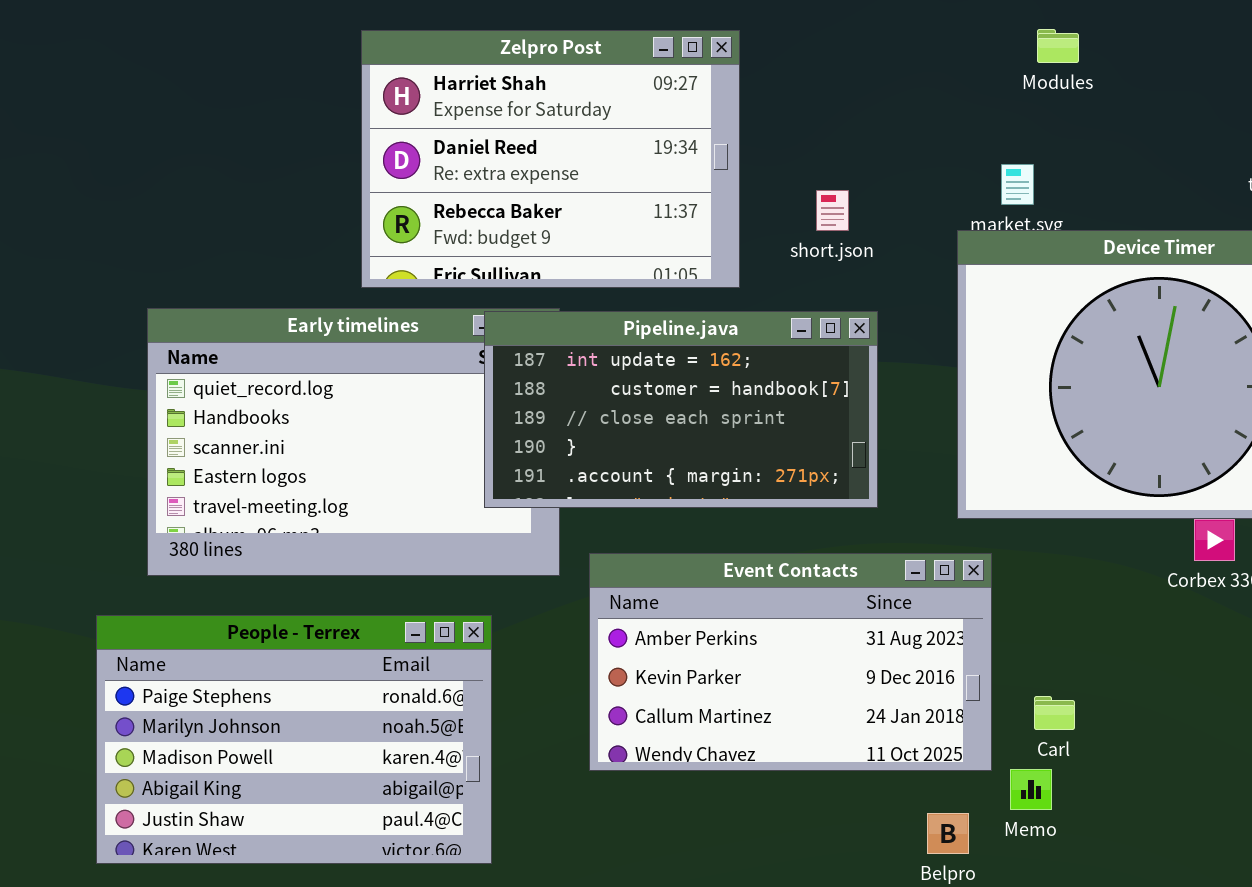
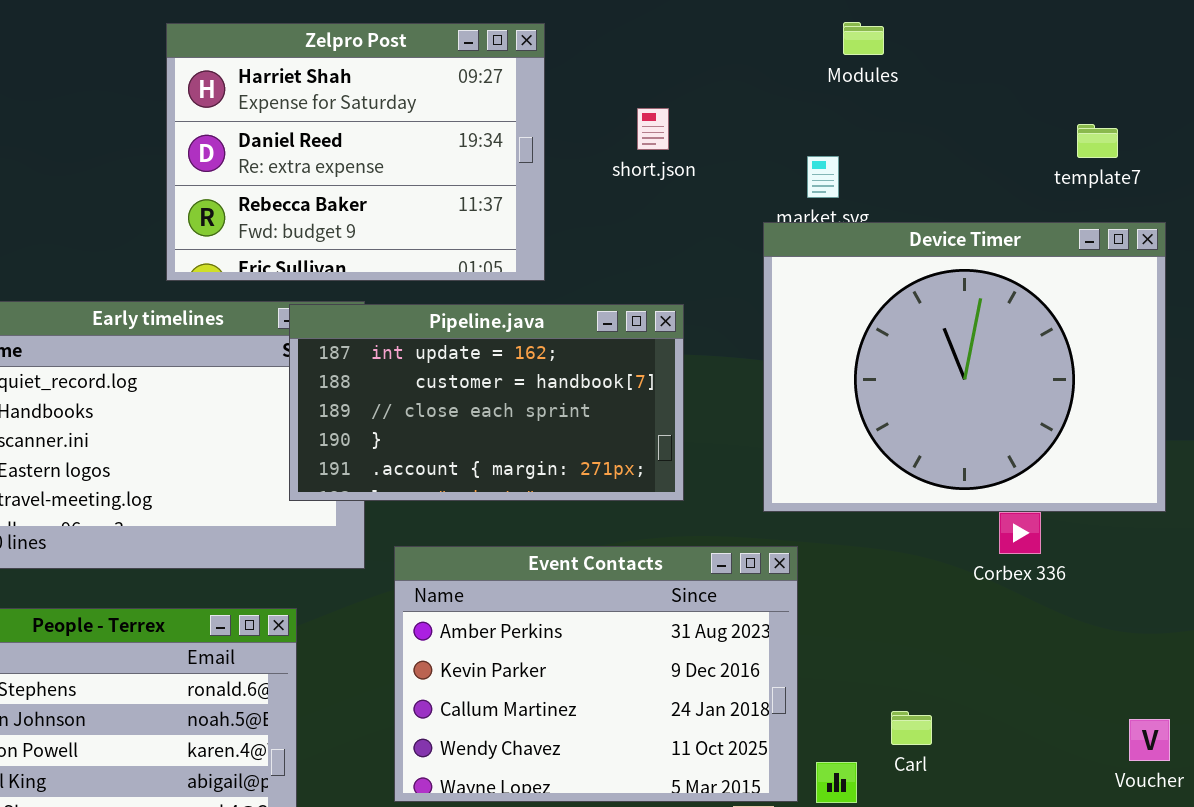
short.json: [816,190,849,231] -> [637,108,669,150], moved
Event Contacts: [589,553,992,771] -> [394,546,798,802], resized
Carl: [1034,696,1075,730] -> [891,711,932,745], moved

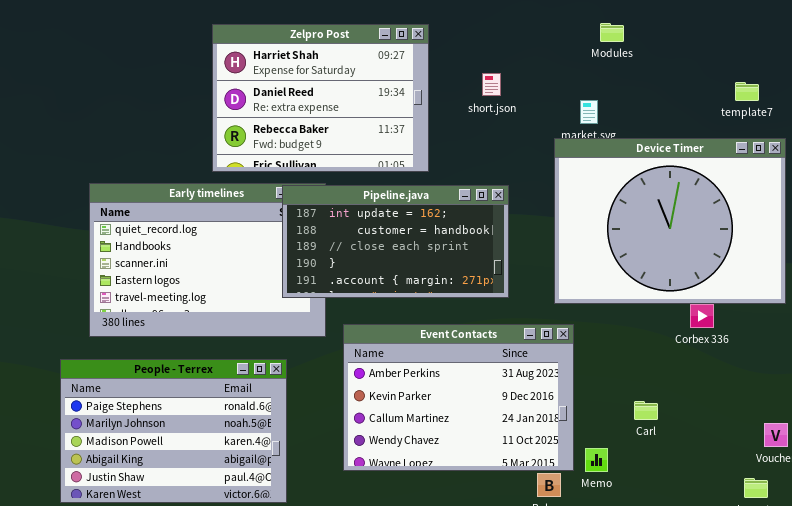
Carl: [891,711,932,745] -> [634,401,658,420], moved

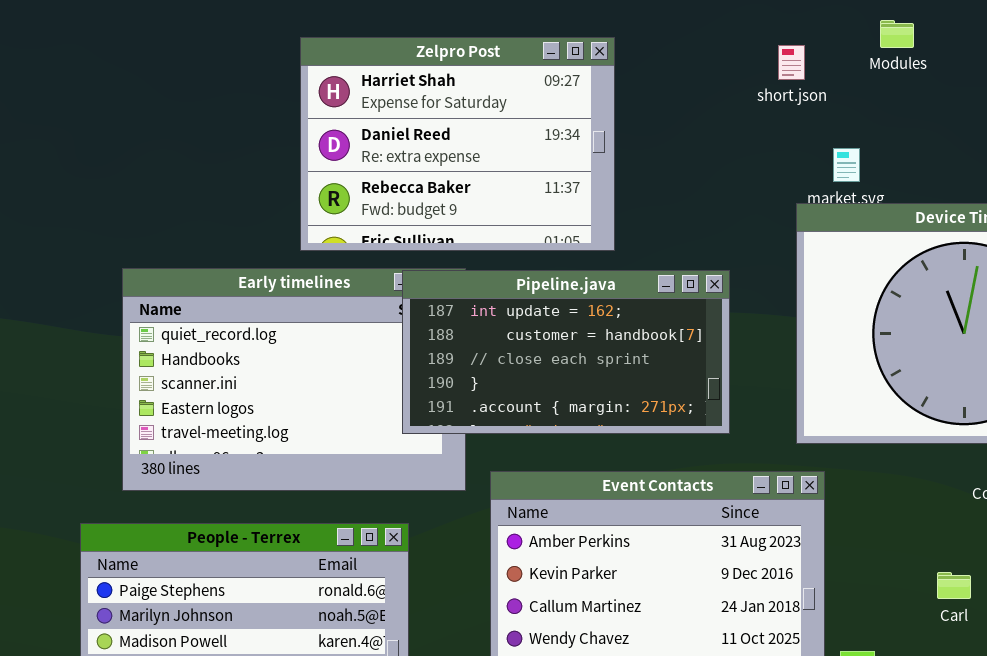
Modules: [600,23,624,42] -> [880,20,914,48], moved
short.json: [482,73,501,96] -> [778,45,805,80], moved
Carl: [634,401,658,420] -> [937,572,971,599], moved

